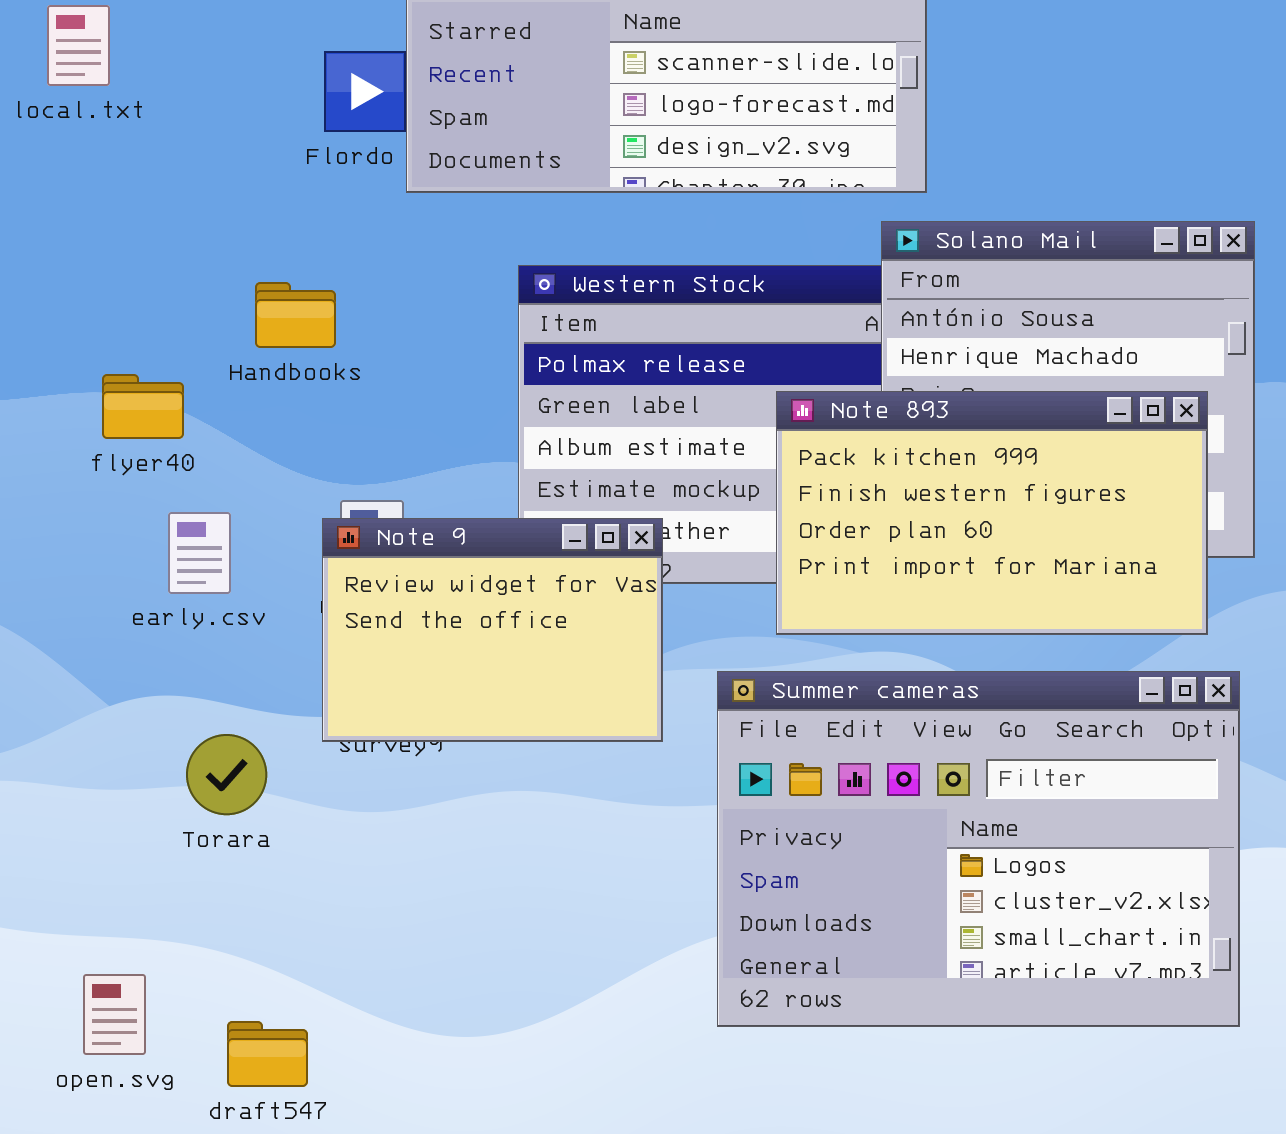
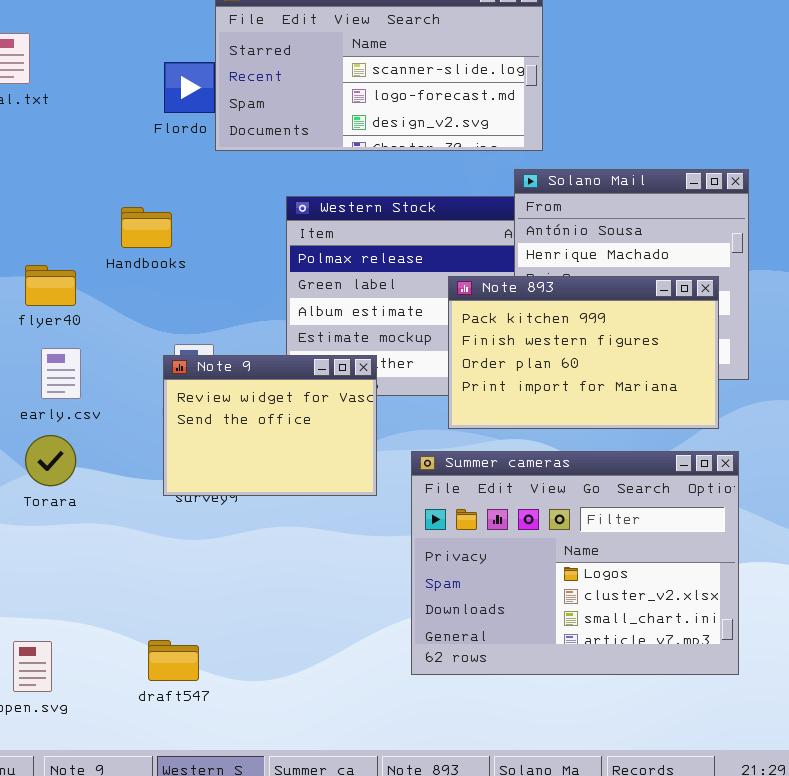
early.csv: [168,512,231,594] -> [41,348,81,399], moved
Torara: [186,734,267,815] -> [25,435,76,486], moved
draft547: [227,1021,308,1087] -> [148,640,199,681], moved

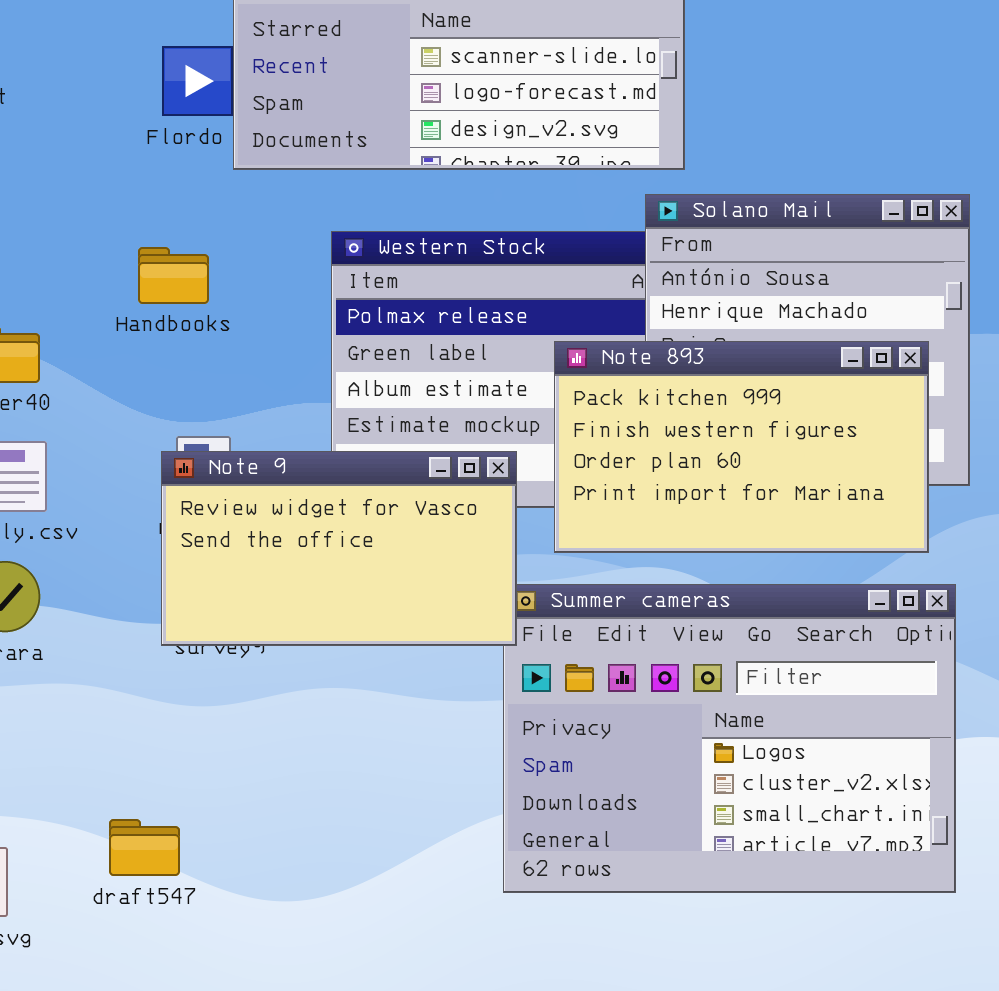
Handbooks: [121,207,172,248] -> [138,247,209,304], moved
Note 9: [163,355,377,496] -> [161,451,517,646], resized
draft547: [148,640,199,681] -> [109,819,180,876], moved

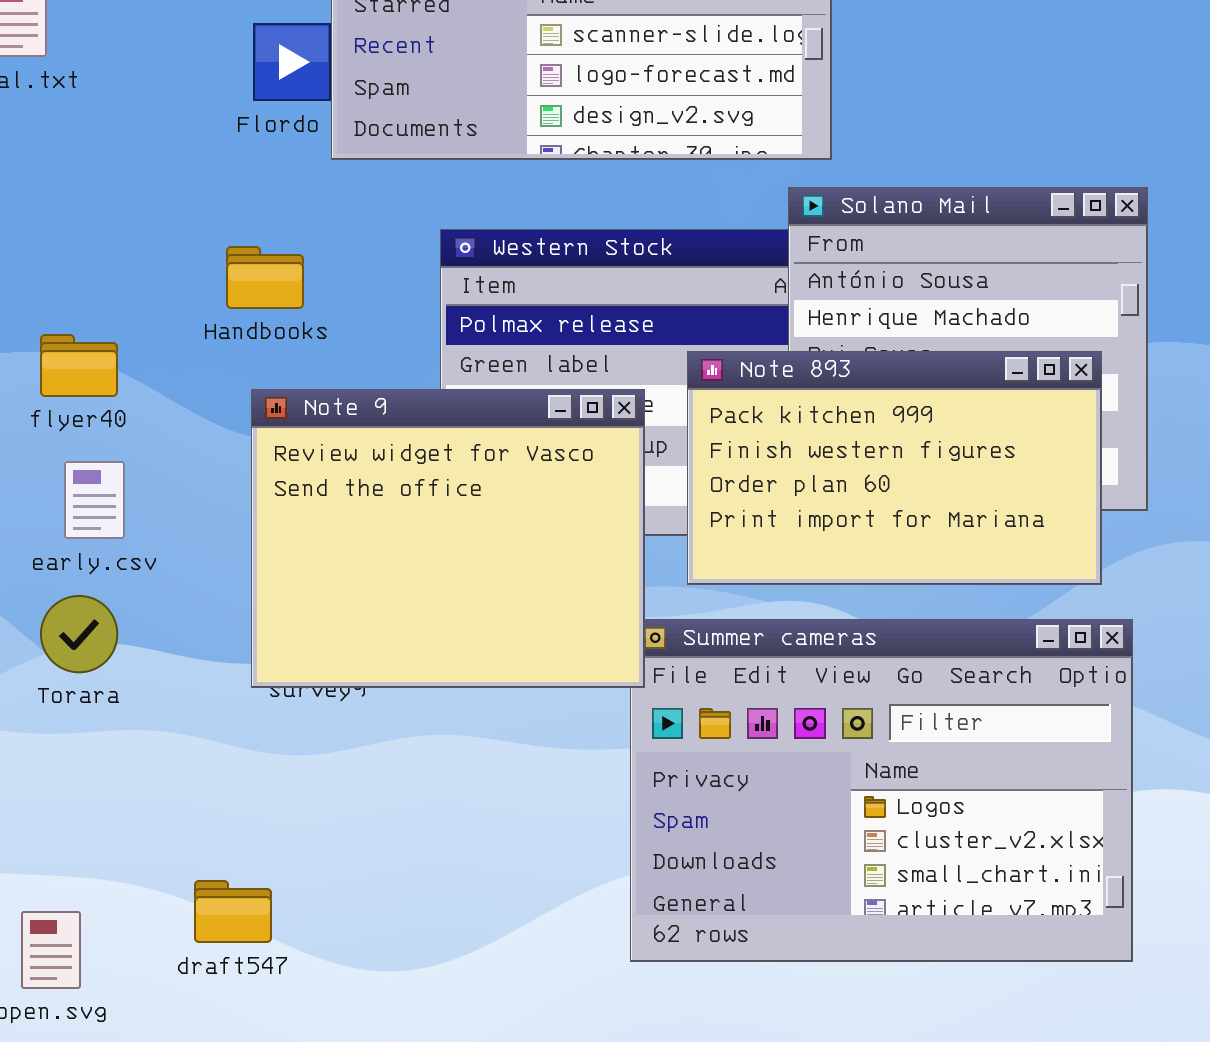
Note 9: [161,451,517,646] -> [251,389,645,688], resized

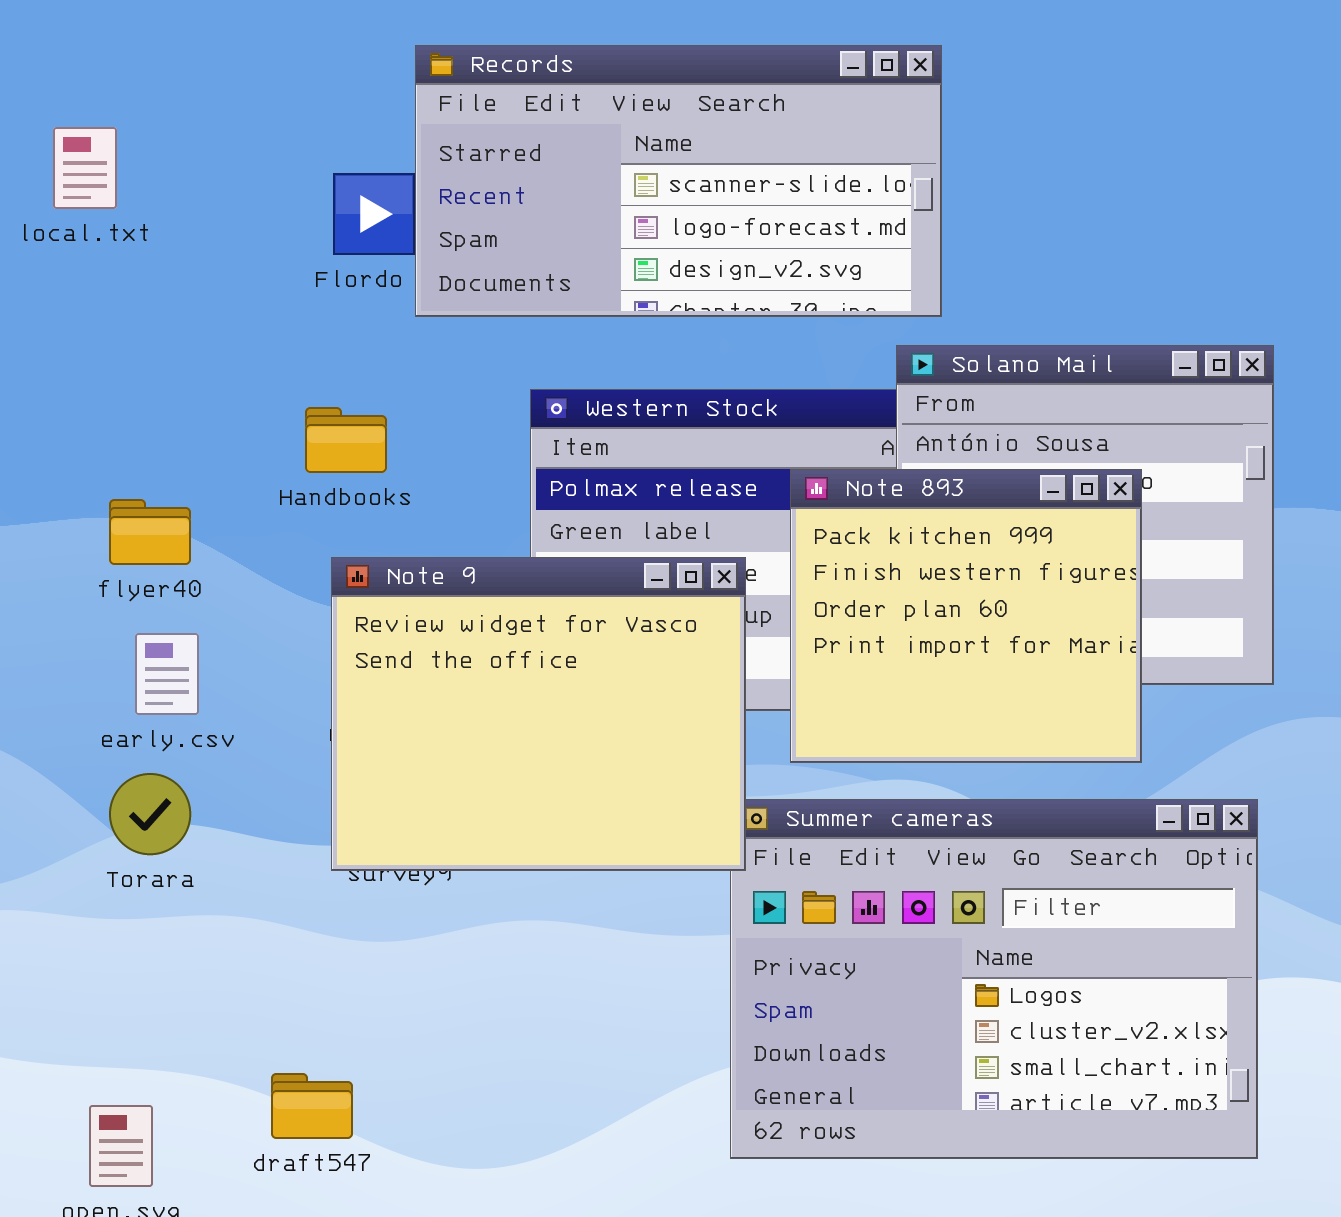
Note 893: [687,351,1102,585] -> [790,469,1142,763], resized

